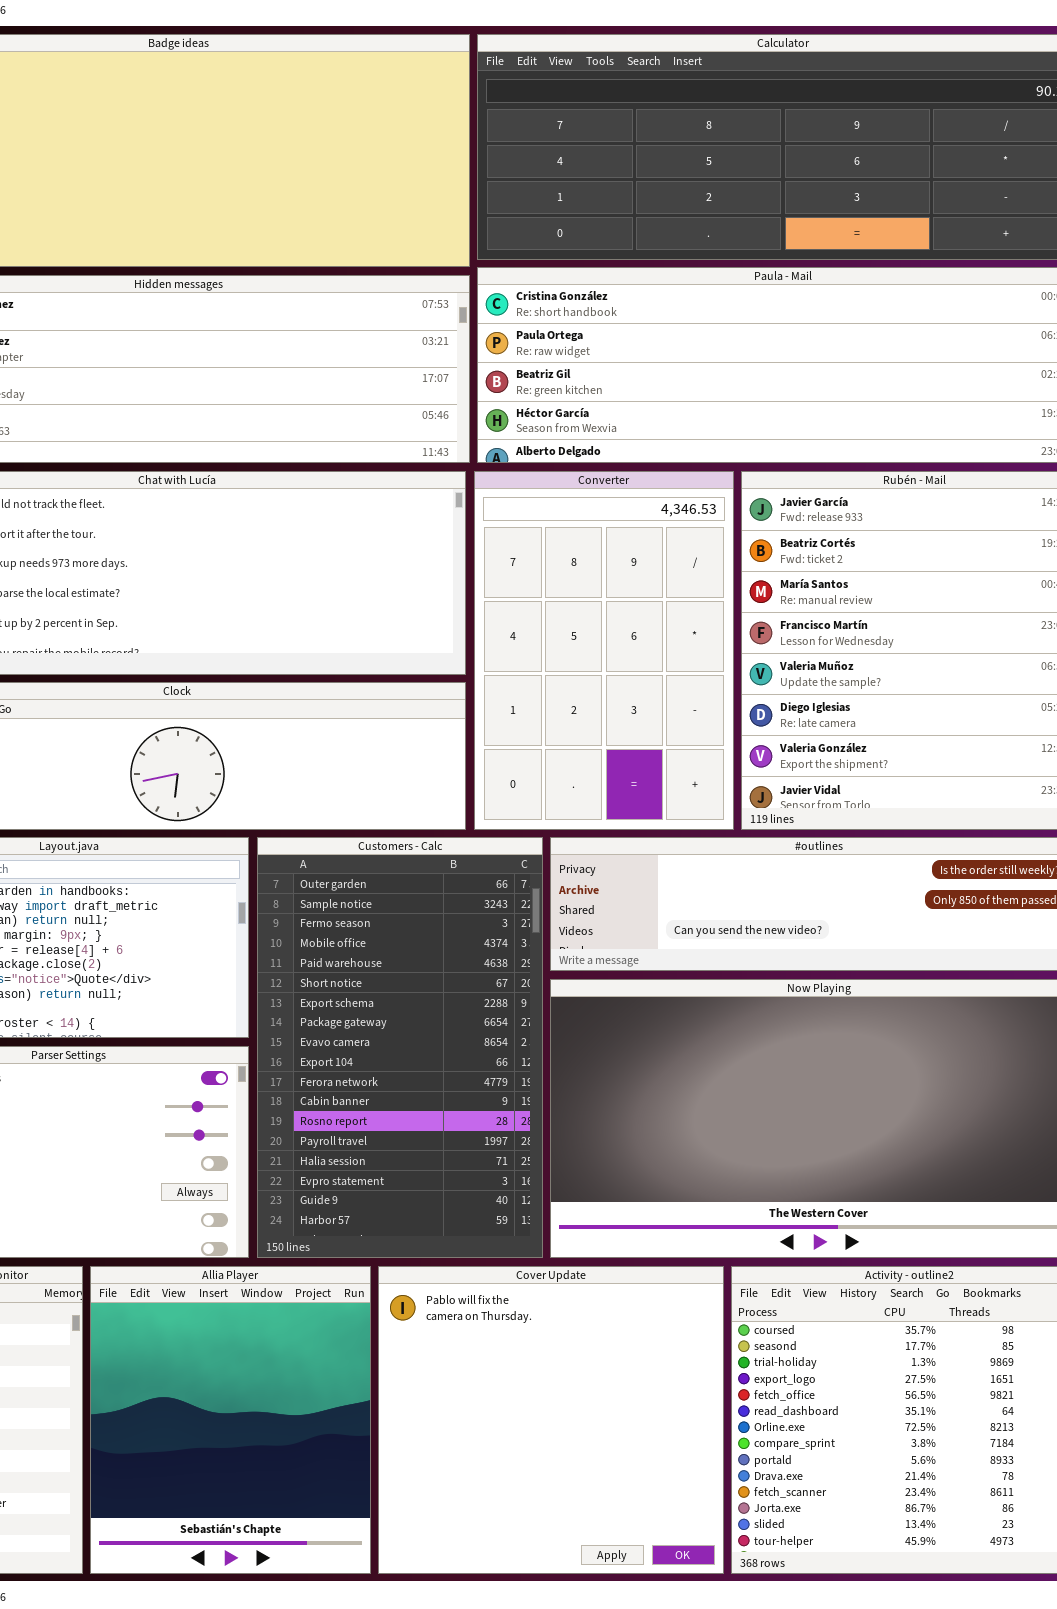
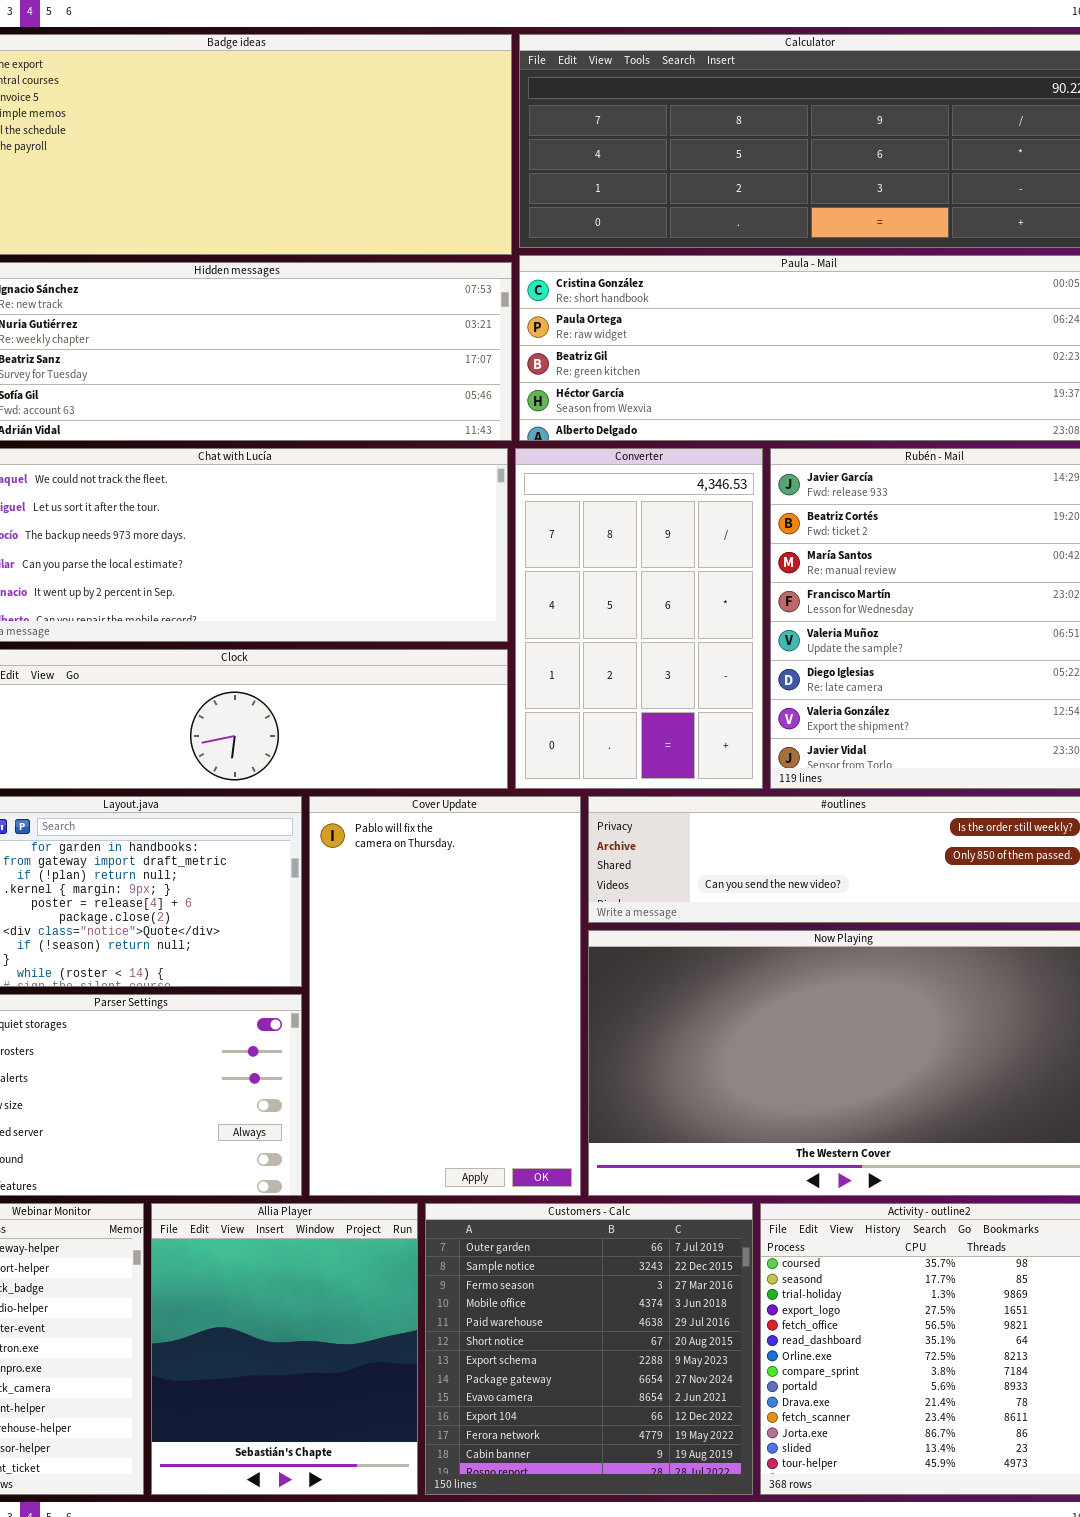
Customers - Calc: [257,837,543,1258] -> [425,1203,753,1495], moved, resized
Cover Update: [378,1266,724,1574] -> [309,796,581,1196], moved, resized

